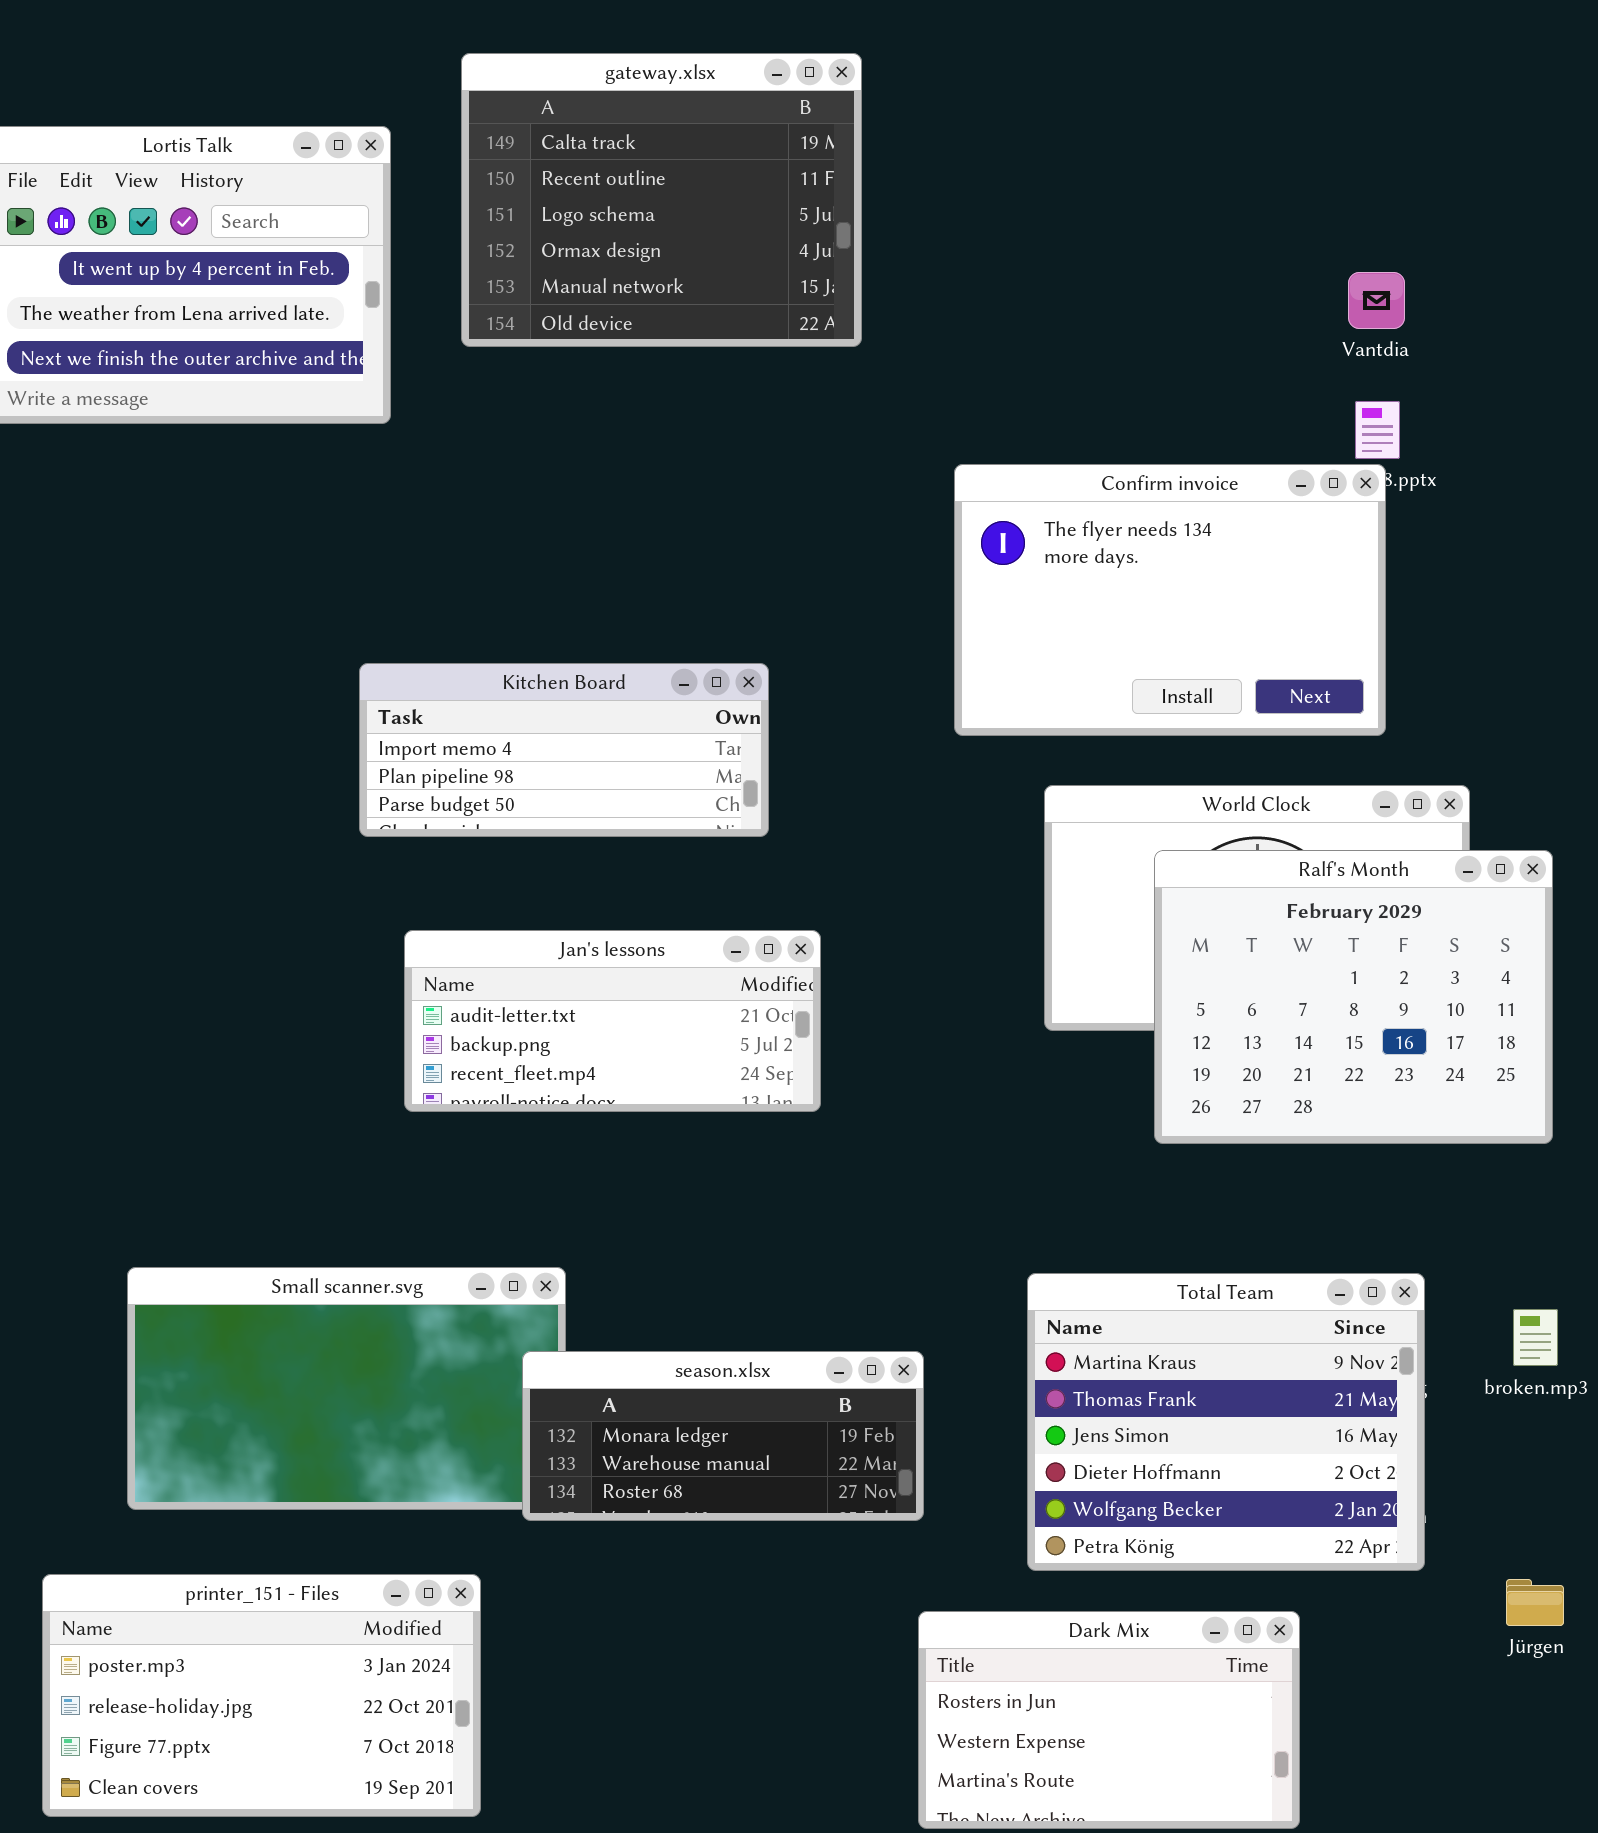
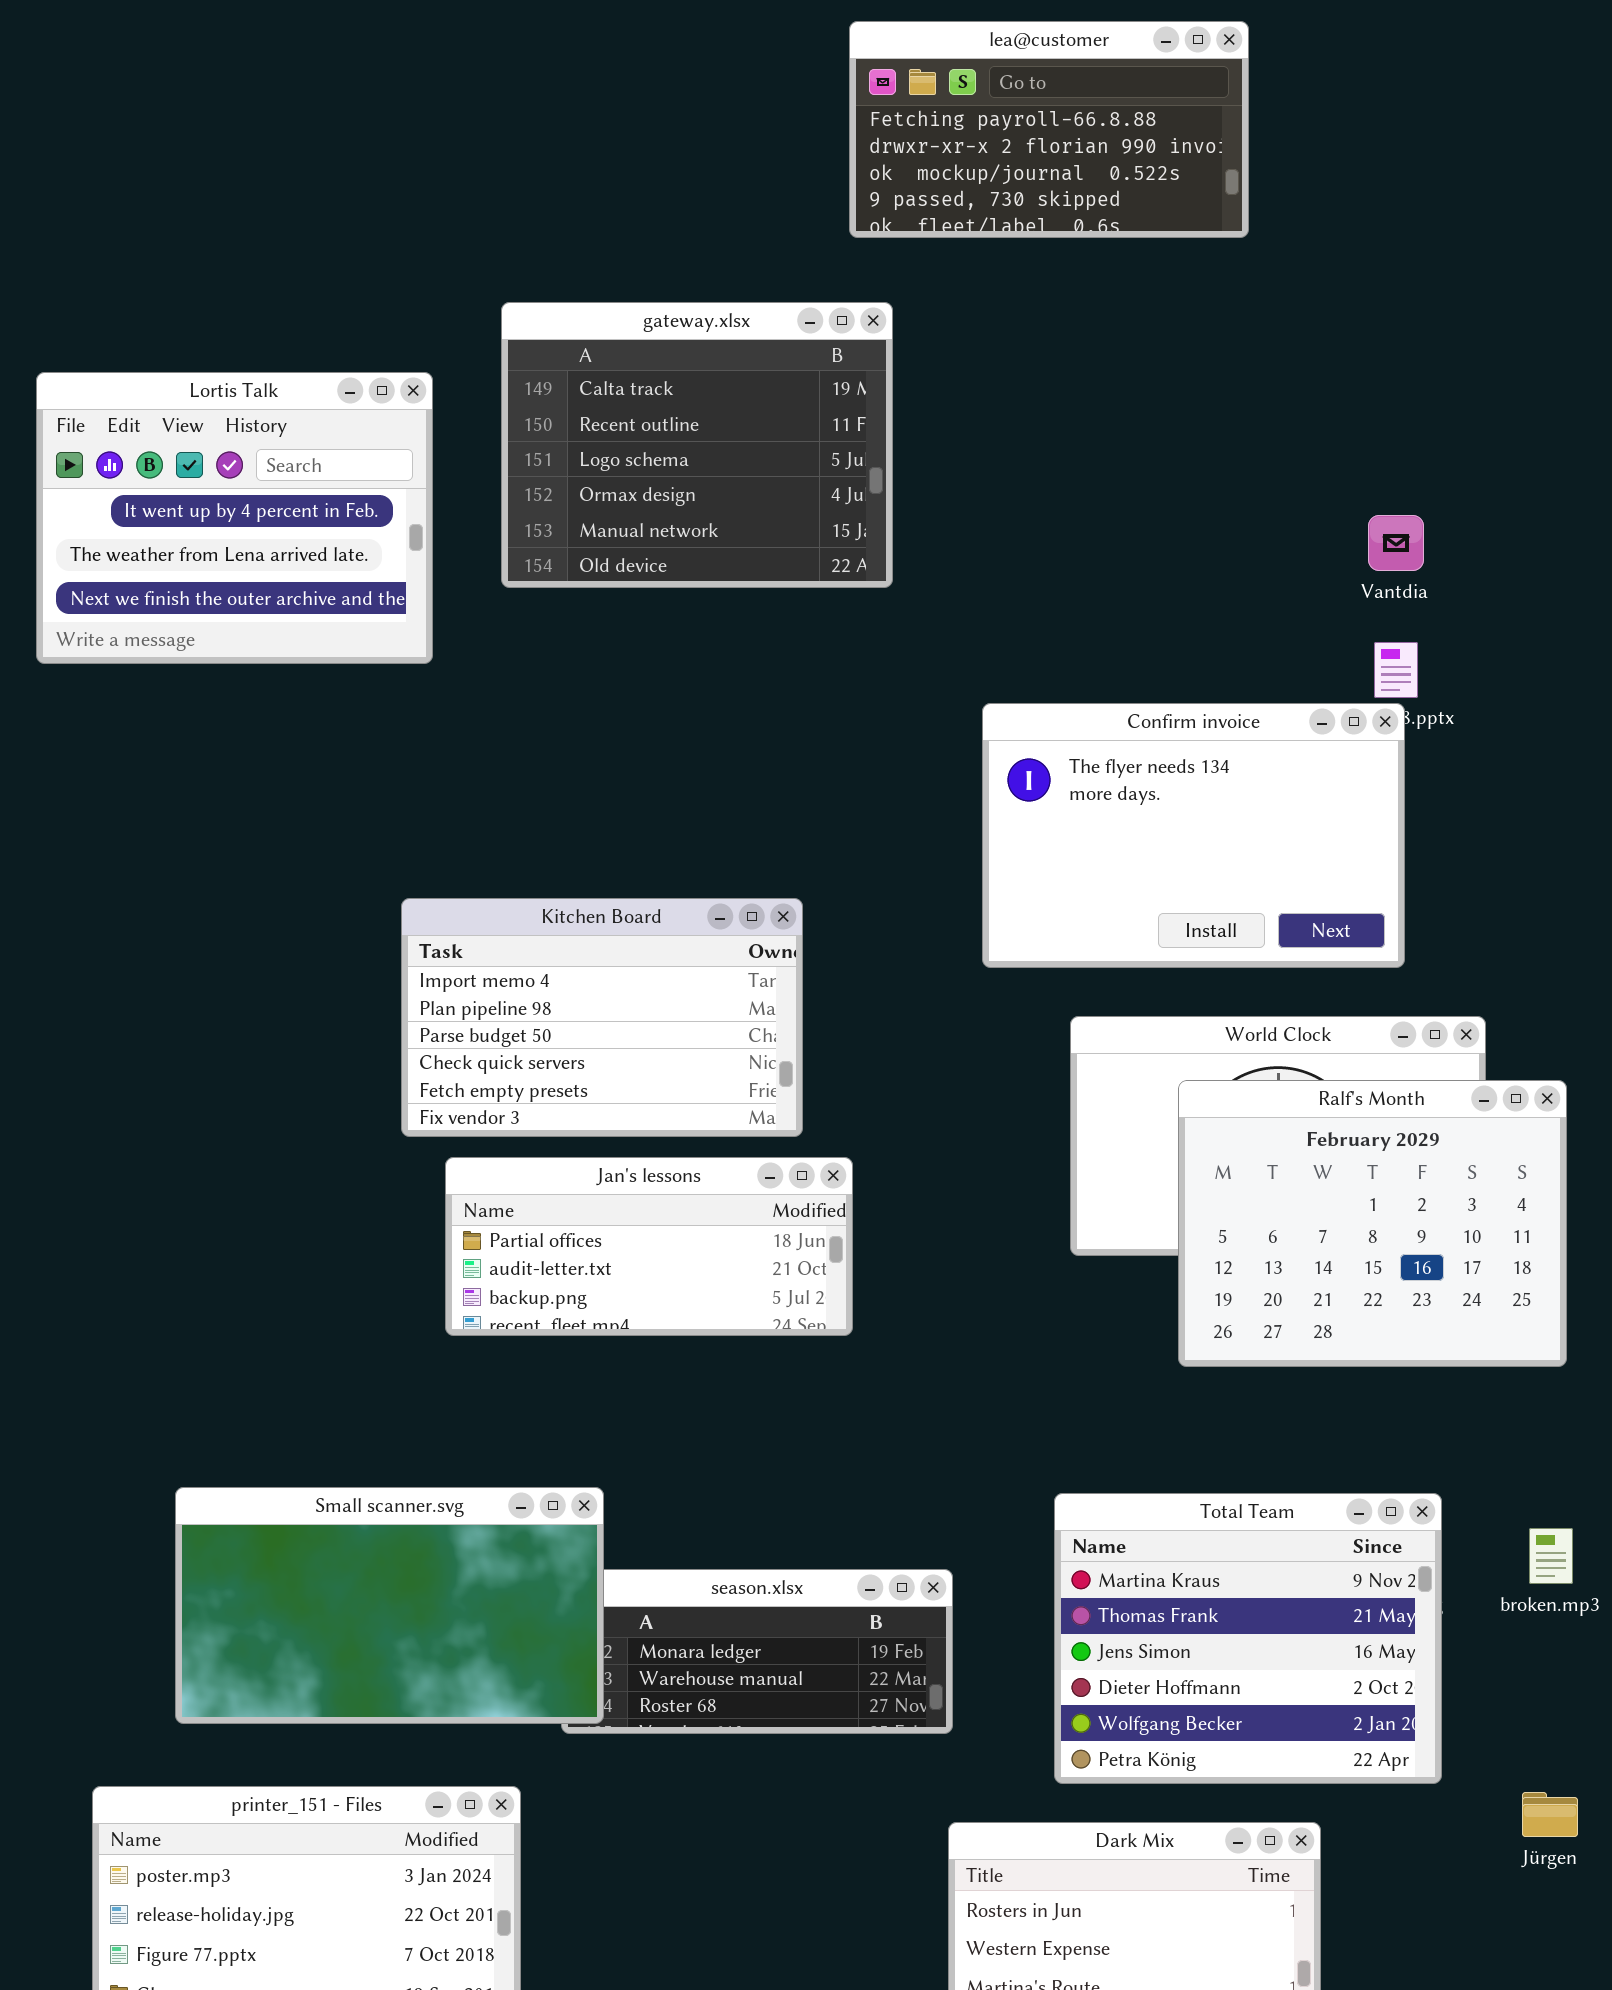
Kitchen Board: [359,663,769,837] -> [401,898,803,1137], resized
Jan's lessons: [404,930,821,1112] -> [445,1157,853,1336], scrolled up 1 row
Small scanner.svg: [127,1267,566,1510] -> [175,1487,604,1724], raised

